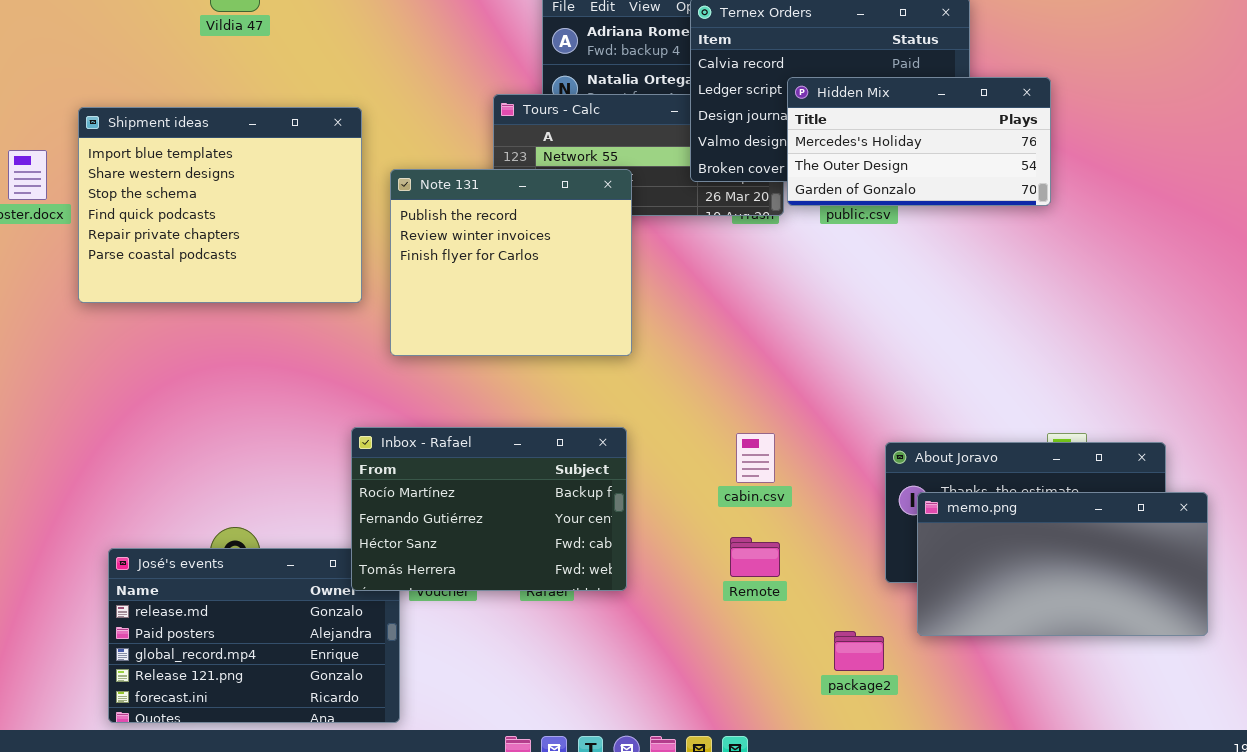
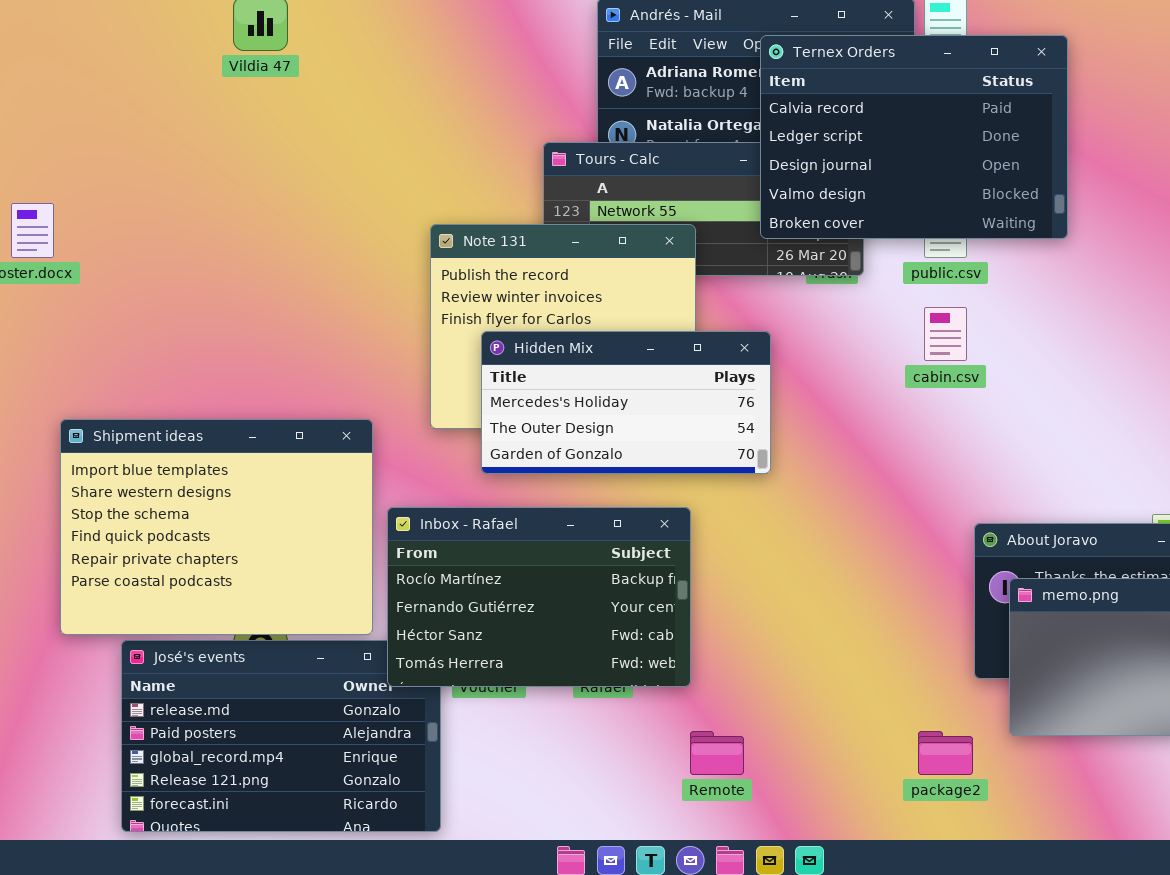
Hidden Mix: [787,77,1051,206] -> [481,331,771,474], moved
Shipment ideas: [78,107,362,303] -> [60,419,373,635], moved
cabin.csv: [736,433,775,483] -> [924,307,967,361], moved
Remote: [730,537,780,577] -> [690,731,744,775], moved

